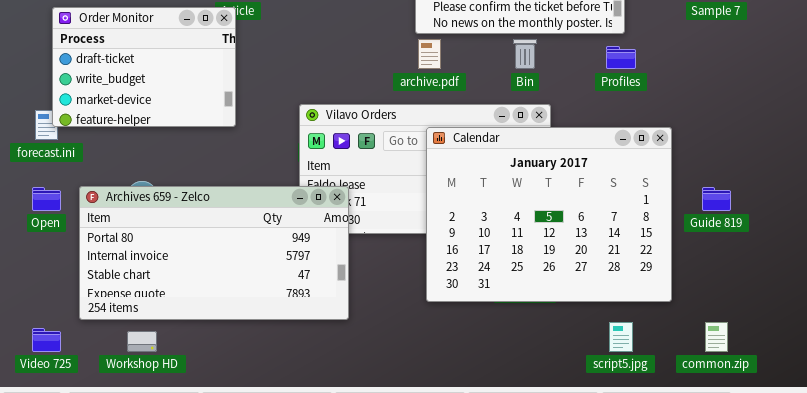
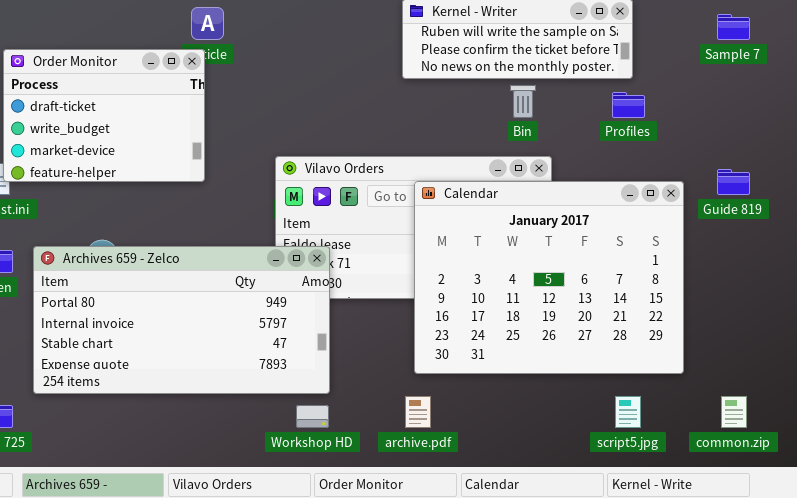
archive.pdf: [418,39,441,69] -> [405,396,431,428], moved
Guide 819: [702,187,731,211] -> [717,169,750,195], moved
Workshop HD: [127,331,157,352] -> [296,405,329,428], moved

